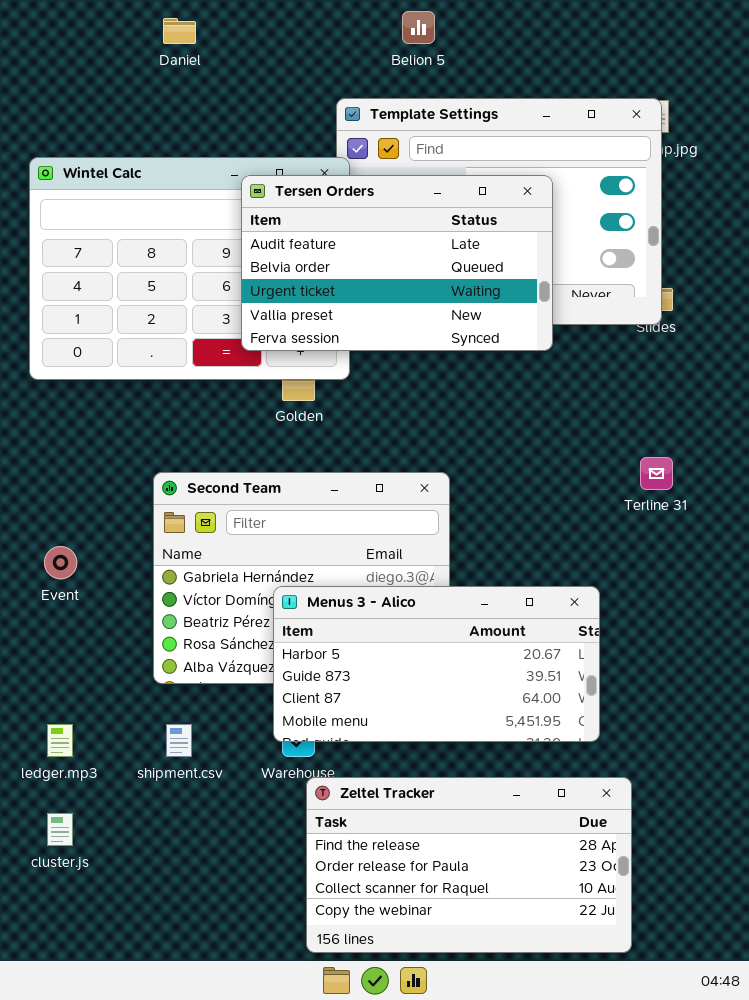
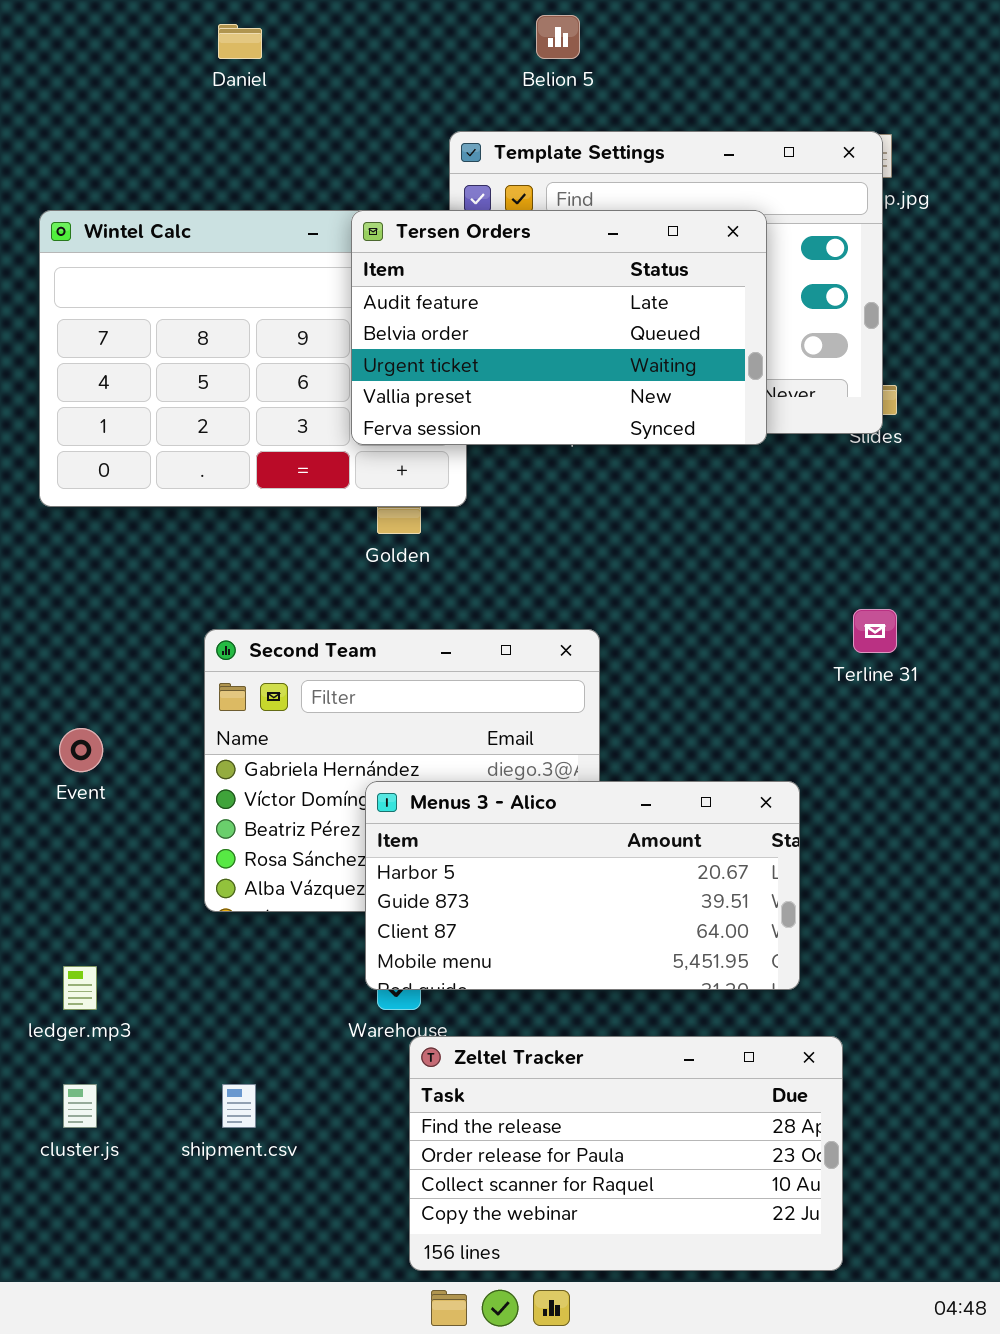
Tersen Orders: [241,175,553,351] -> [351,210,767,445], moved
shipment.csv: [166,724,192,757] -> [222,1084,256,1128], moved

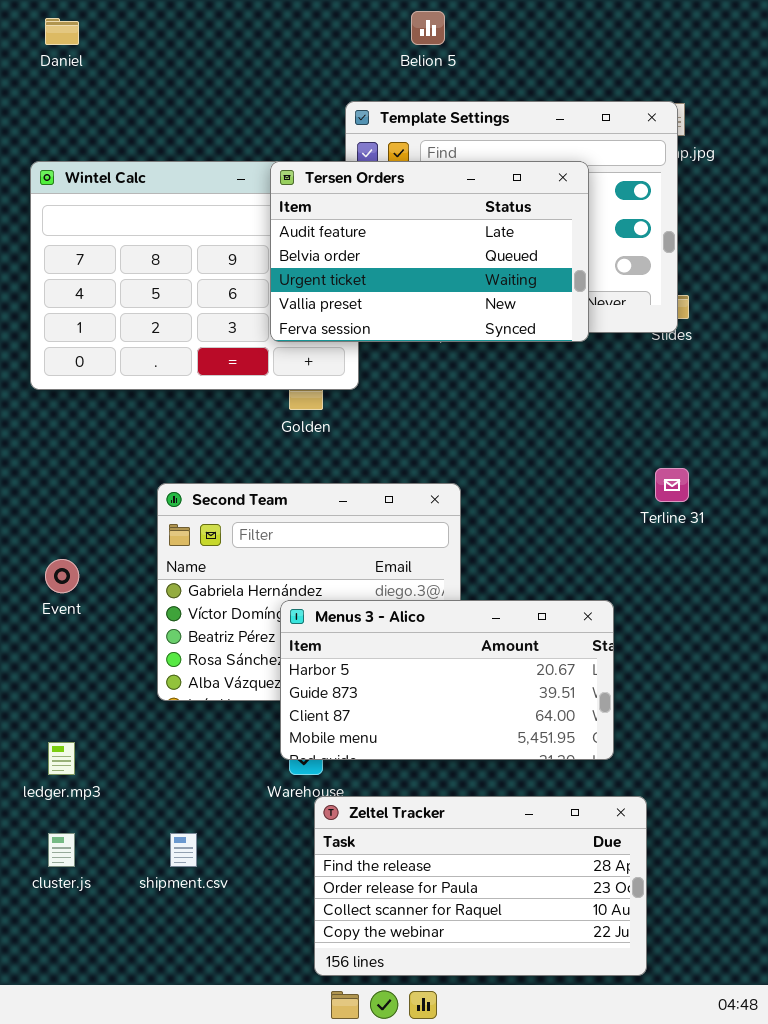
Daniel: [218,24,262,59] -> [45,18,79,45], moved

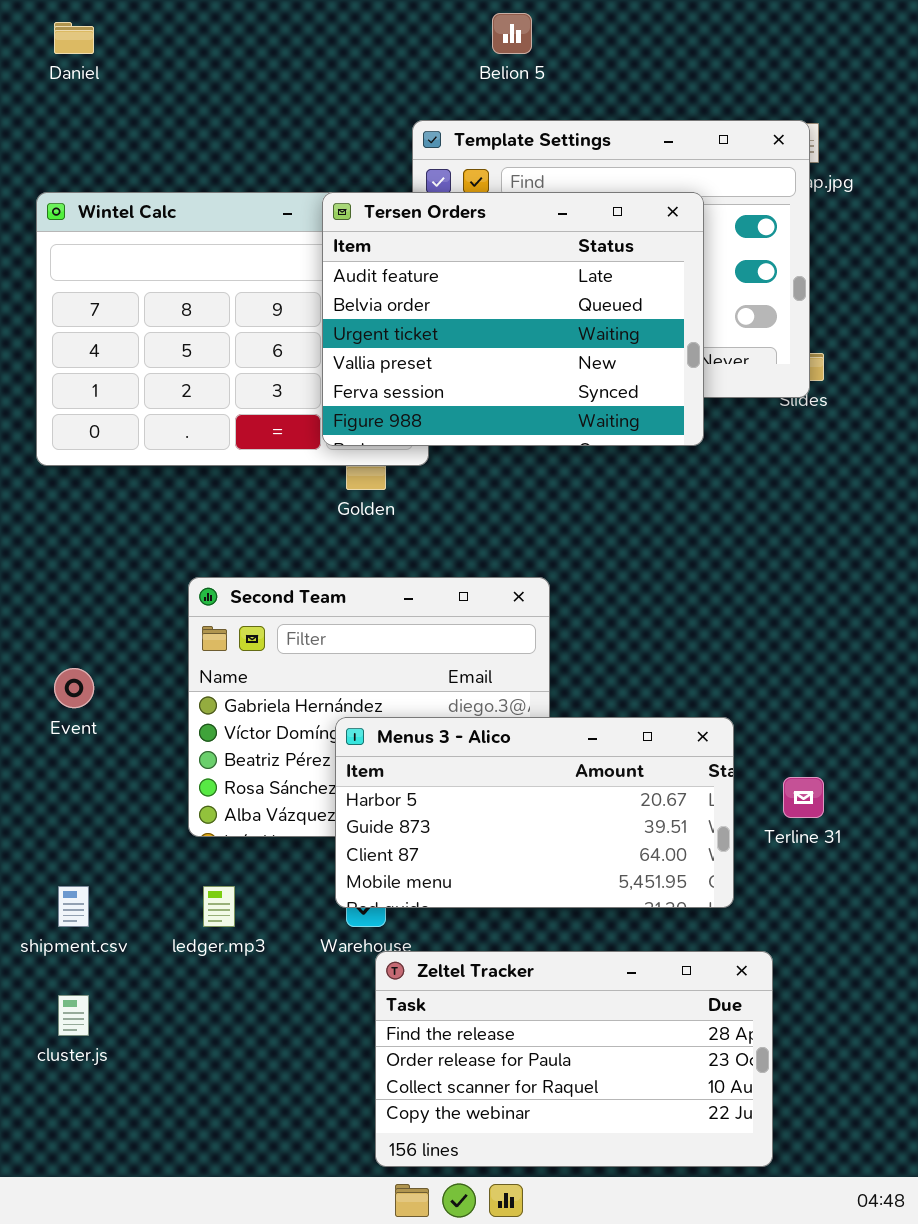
Tersen Orders: [270,161,589,342] -> [322,192,704,446], resized
Terline 31: [655,468,689,502] -> [783,777,824,818], moved
ledger.mp3: [48,742,75,775] -> [203,886,235,927], moved
shipment.csv: [170,833,197,867] -> [58,886,89,927], moved

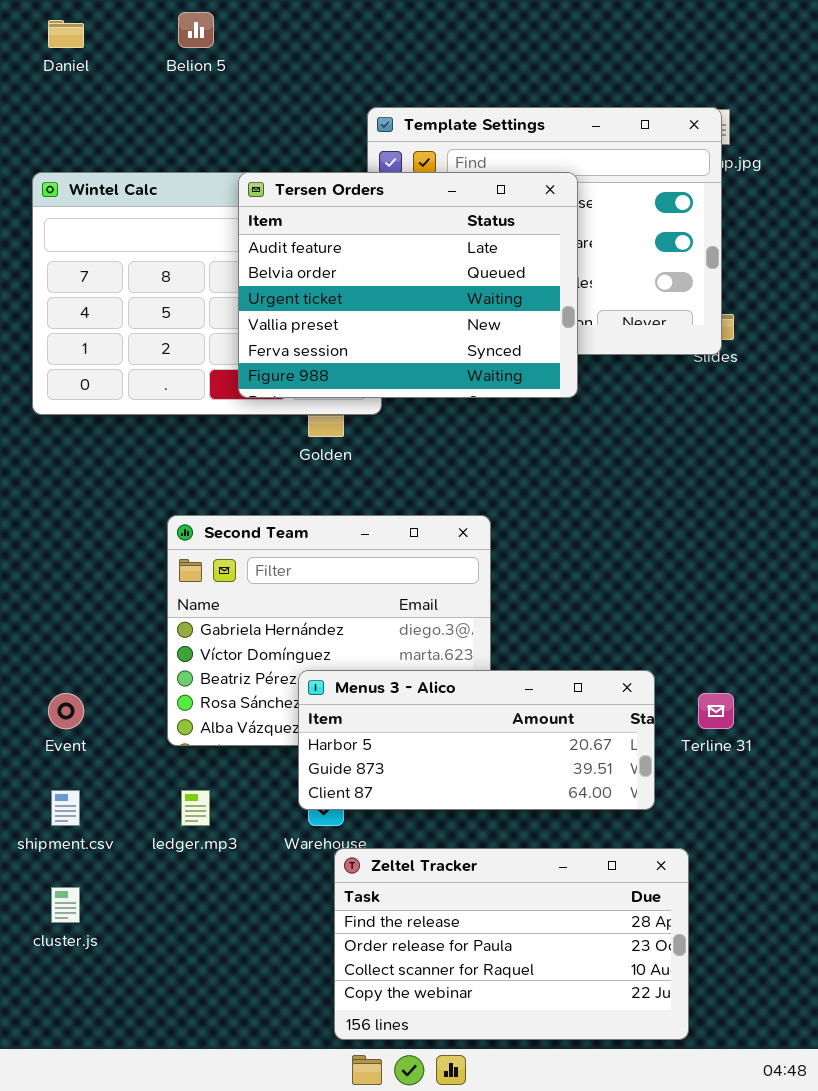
Belion 5: [492,13,532,54] -> [178,12,214,48], moved
Tersen Orders: [322,192,704,446] -> [238,172,578,398], moved
Event: [54,668,94,708] -> [48,693,84,729], moved
Menus 3 - Alico: [335,717,734,908] -> [298,670,655,810], resized

